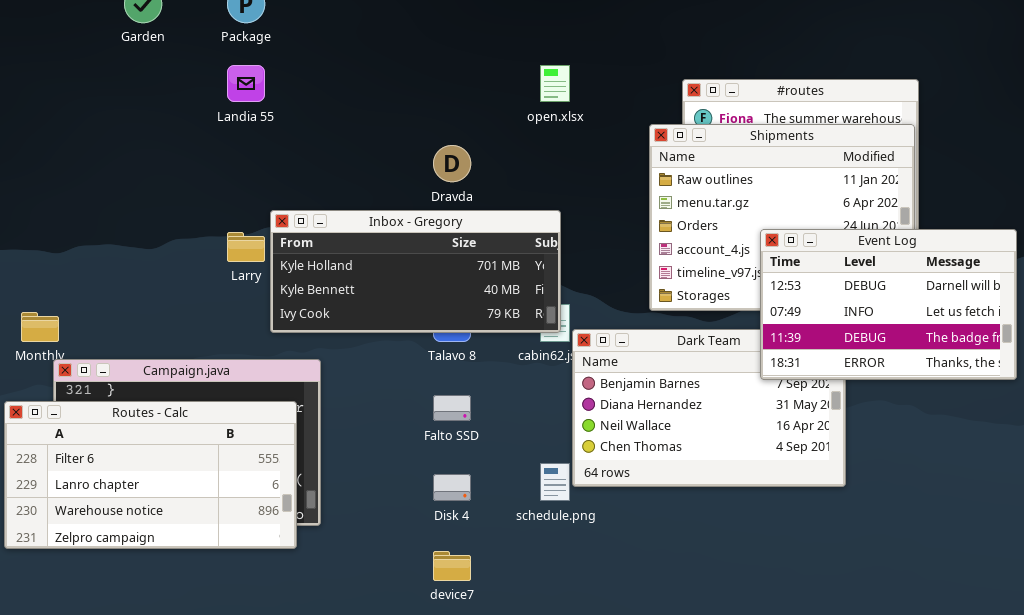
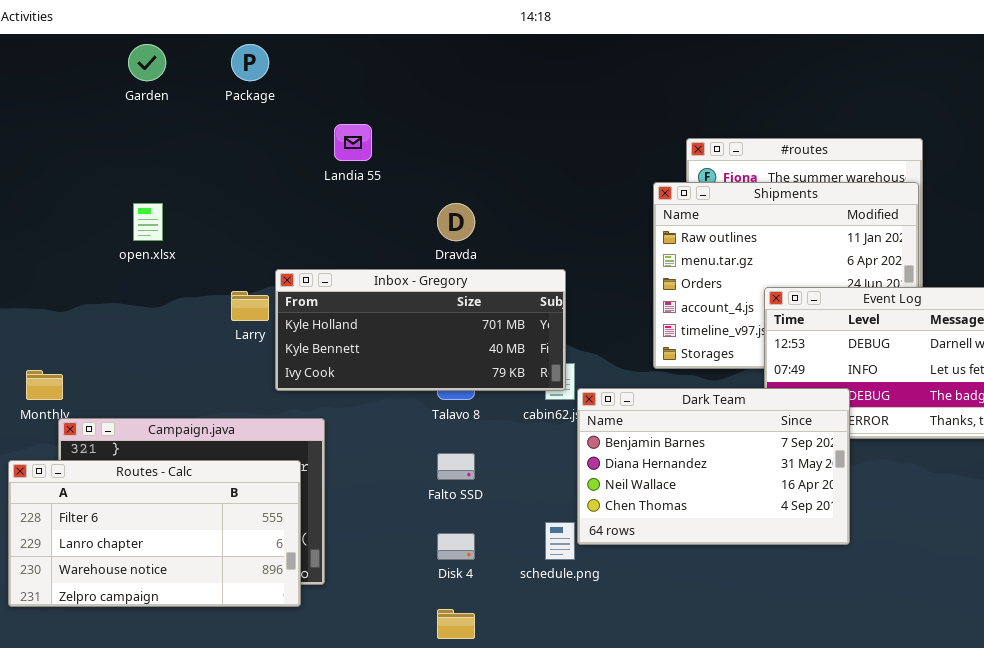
Landia 55: [227,65,265,102] -> [334,124,372,161], moved
open.xlsx: [540,65,570,102] -> [133,203,163,241], moved
Dark Team: [572,329,846,487] -> [577,388,850,545], raised

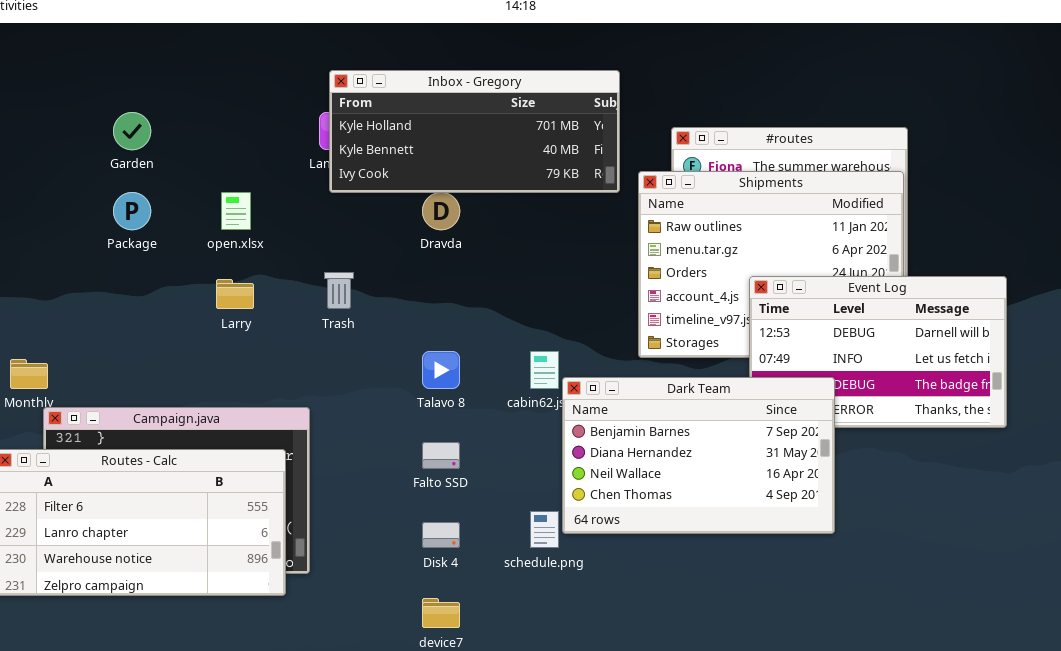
Garden: [128,44,166,81] -> [113,112,151,150], moved
Package: [231,44,269,81] -> [113,192,151,230], moved
open.xlsx: [133,203,163,241] -> [221,192,251,230], moved
Inbox - Gregory: [275,269,566,391] -> [329,70,620,193], moved

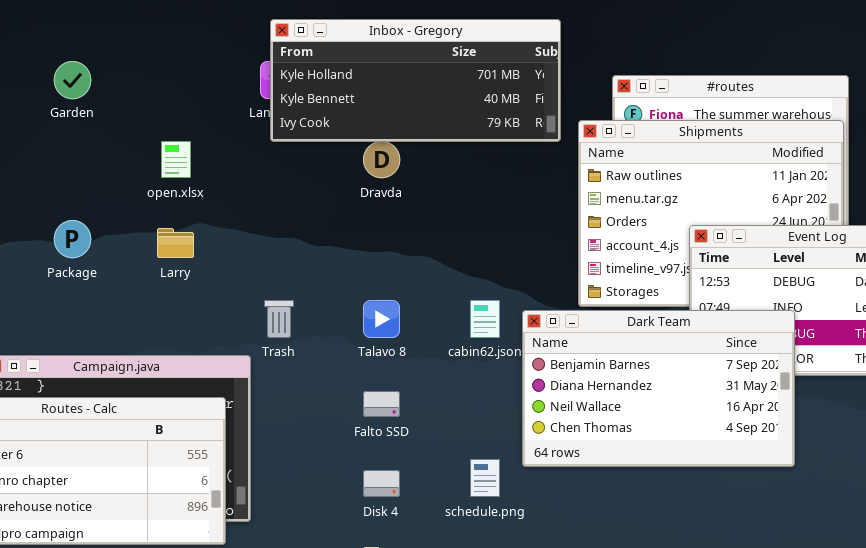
Package: [113,192,151,230] -> [54,220,91,258], moved
Trash: [324,272,354,309] -> [264,300,294,338], moved
Dark Team: [562,377,835,534] -> [522,310,795,467], moved

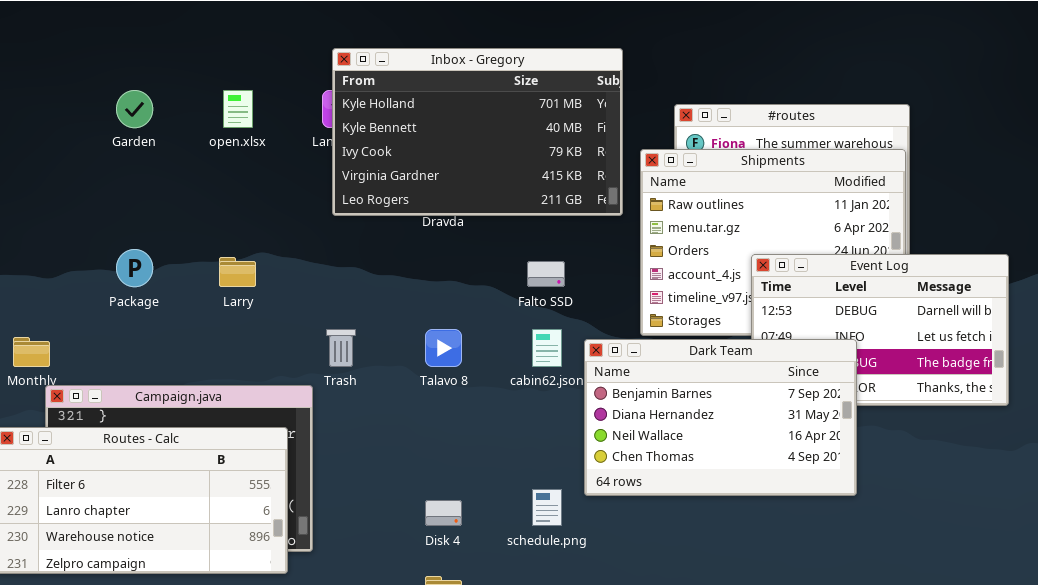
Inbox - Gregory: [270,19,561,142] -> [332,48,623,216], resized
open.xlsx: [161,141,191,178] -> [223,90,253,128], moved
Falto SSD: [363,391,400,417] -> [527,261,565,287], moved

